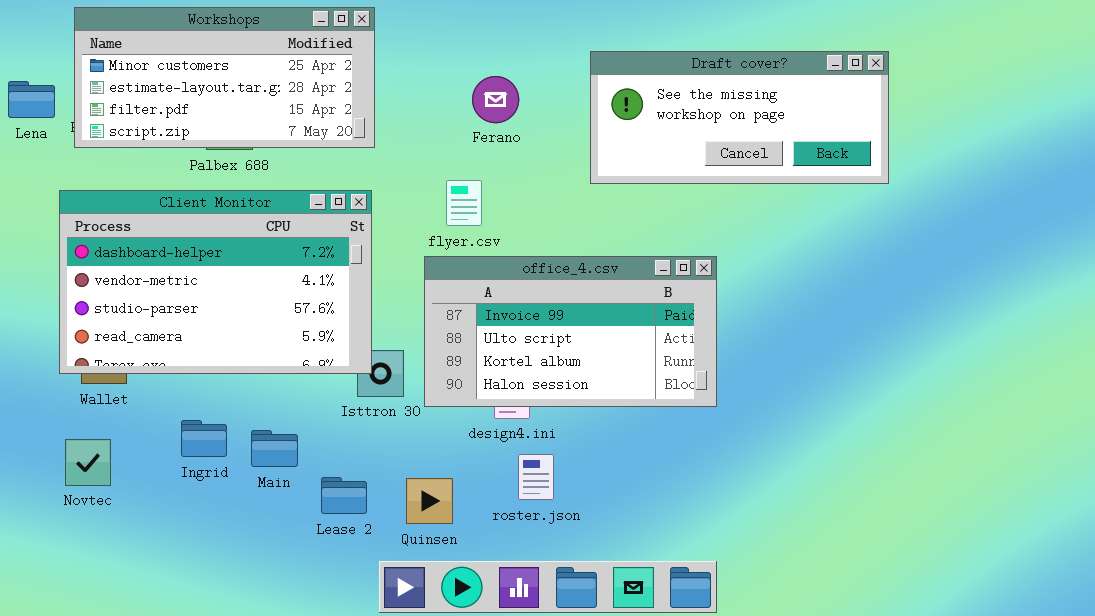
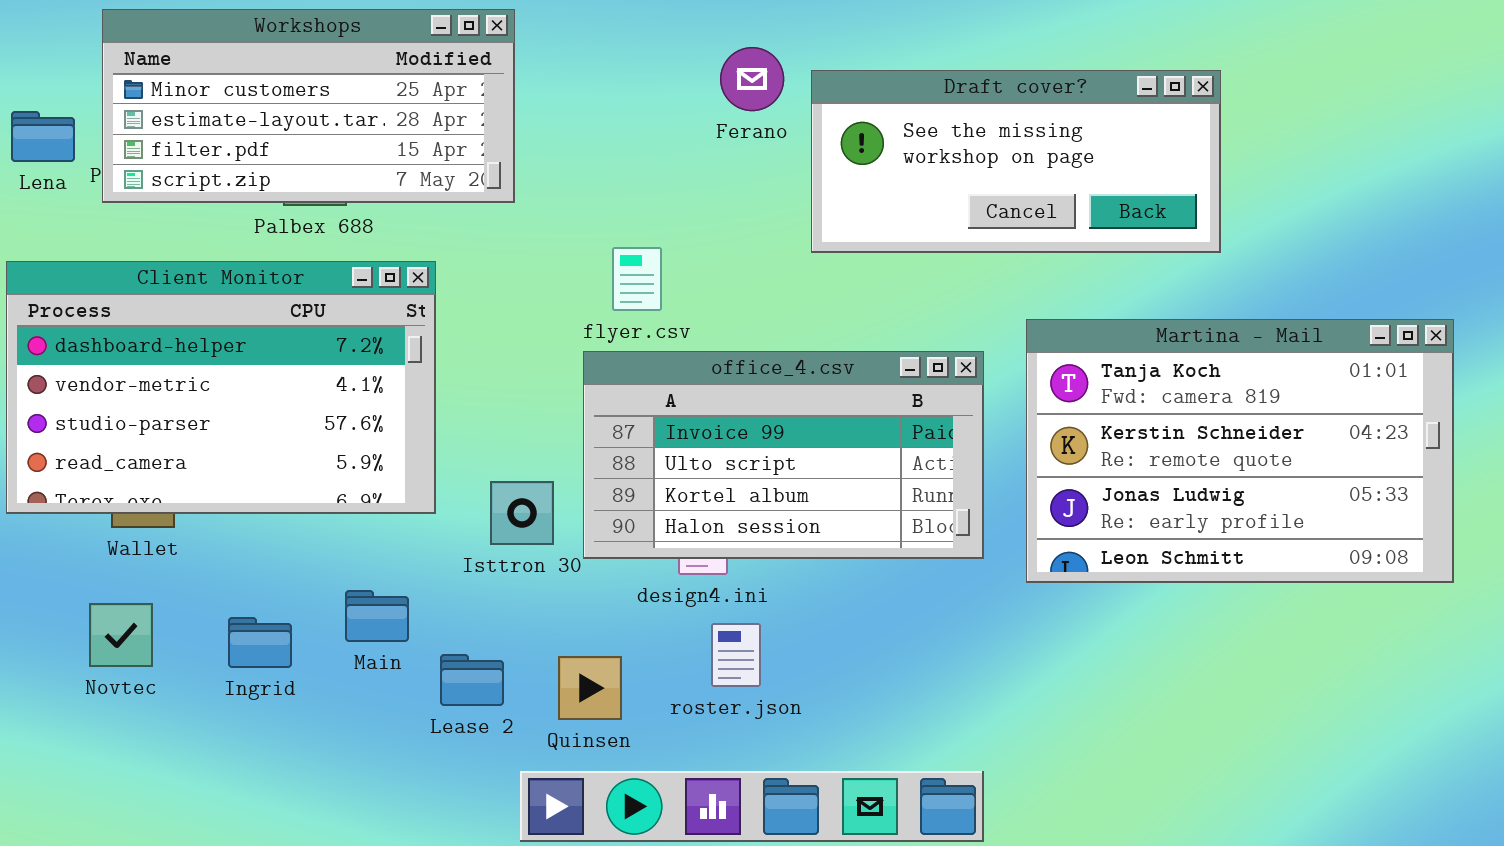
Ferano: [472,76,519,123] -> [720,47,784,111], moved
Client Monitor: [59,190,372,374] -> [6,261,436,514], moved
Martina - Mail: none -> [1026,319,1454,583], opened
Ingrid: [181,420,227,457] -> [228,617,292,668], moved

